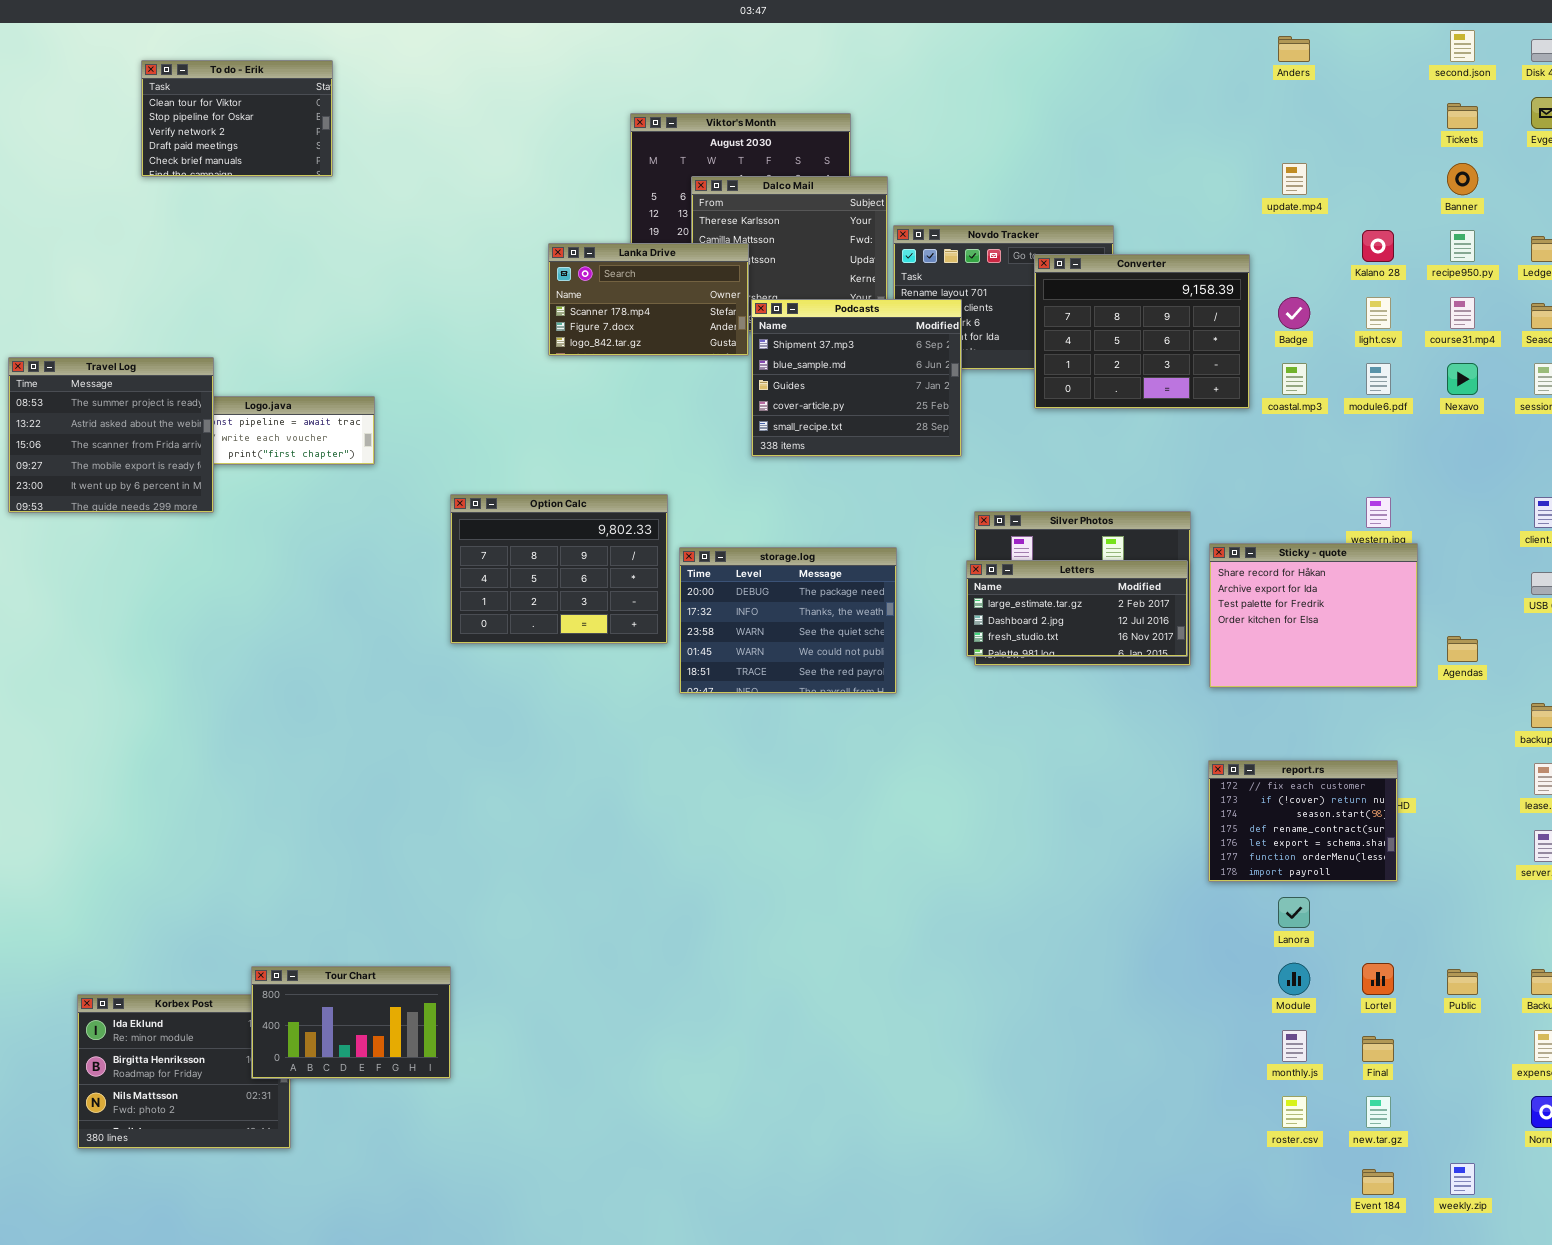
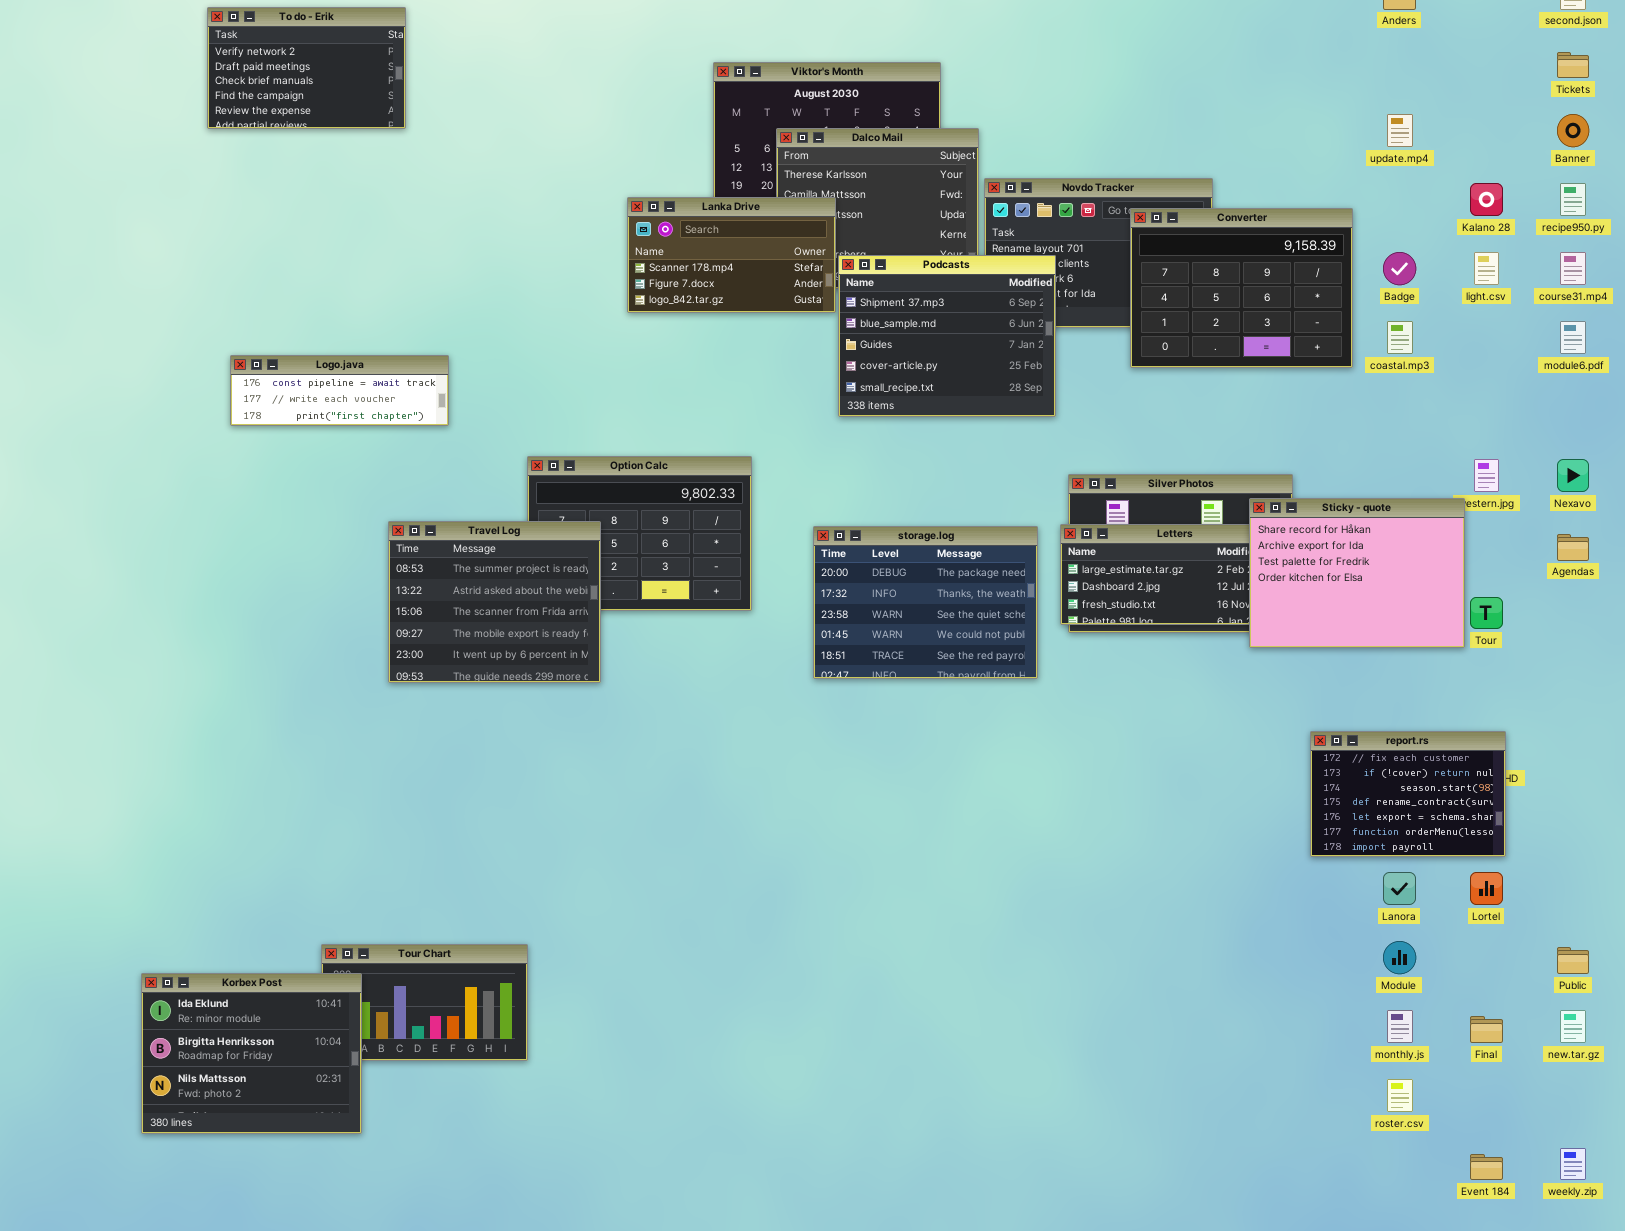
To do - Erik: [141,60,333,177] -> [207,7,406,129], scrolled down 2 rows
Travel Log: [8,357,214,513] -> [388,521,601,683], moved
module6.pdf: [1366,363,1391,395] -> [1560,321,1586,354], moved
Nexavo: [1447,363,1478,395] -> [1557,459,1589,492], moved
Sticky - quote: [1209,543,1418,688] -> [1249,498,1465,648], moved
storage.log: [679,547,897,694] -> [813,526,1038,679], moved
Agendas: [1447,636,1478,662] -> [1557,534,1589,561], moved
Lortel: [1362,963,1394,995] -> [1470,872,1503,905], moved
Korbex Post: [77,994,291,1149] -> [141,973,362,1134], raised
new.tar.gz: [1366,1096,1391,1128] -> [1560,1010,1586,1043], moved

